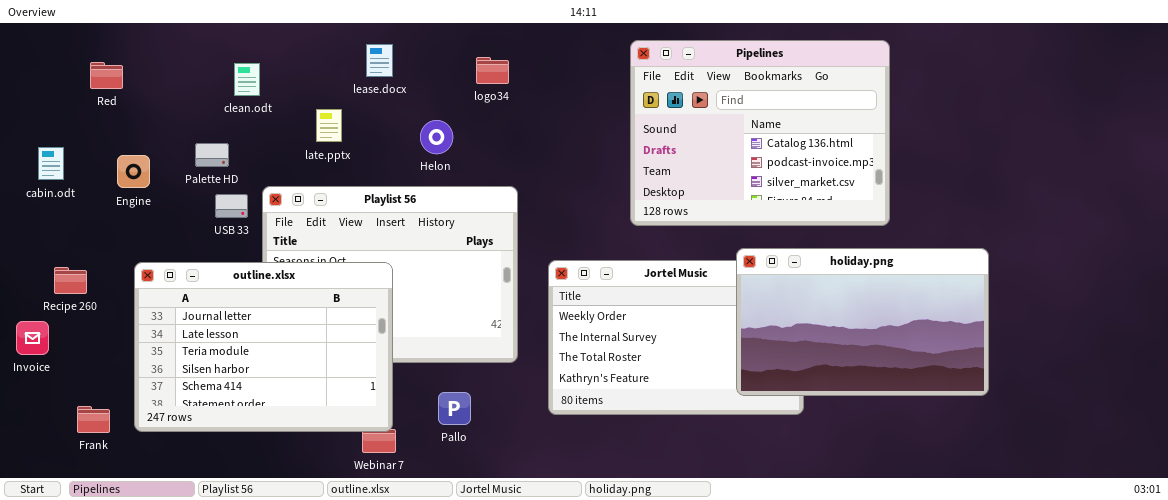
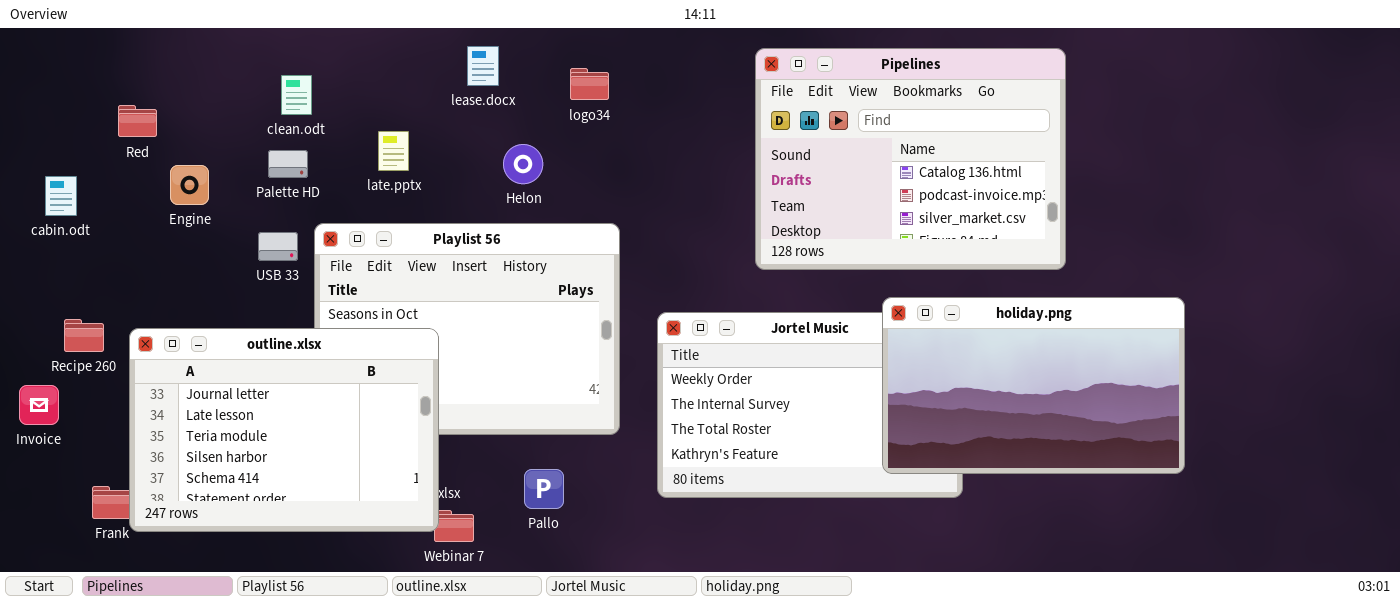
lease.docx: [366,44,393,77] -> [467,46,499,86], moved
Red: [90,62,123,89] -> [118,105,157,137], moved
Palette HD: [195,143,229,167] -> [268,150,308,178], moved
Engine: [117,155,150,188] -> [170,165,209,205], moved
outline.xlsx: [134,262,393,432] -> [129,328,439,532], moved

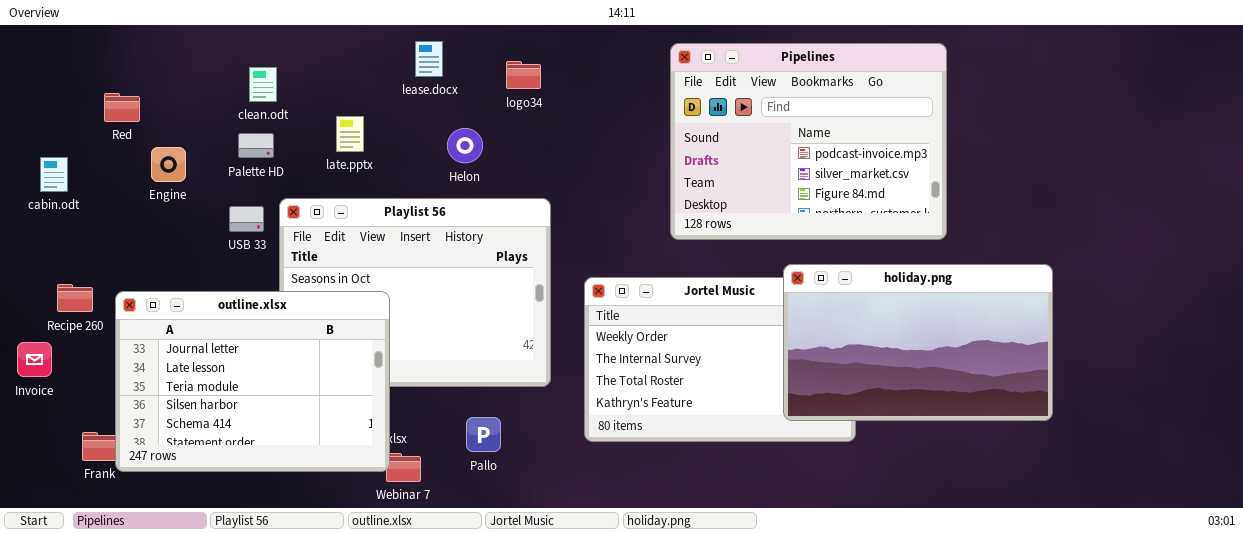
Pipelines: [755,48,1066,270] -> [670,43,947,240], scrolled down 1 row

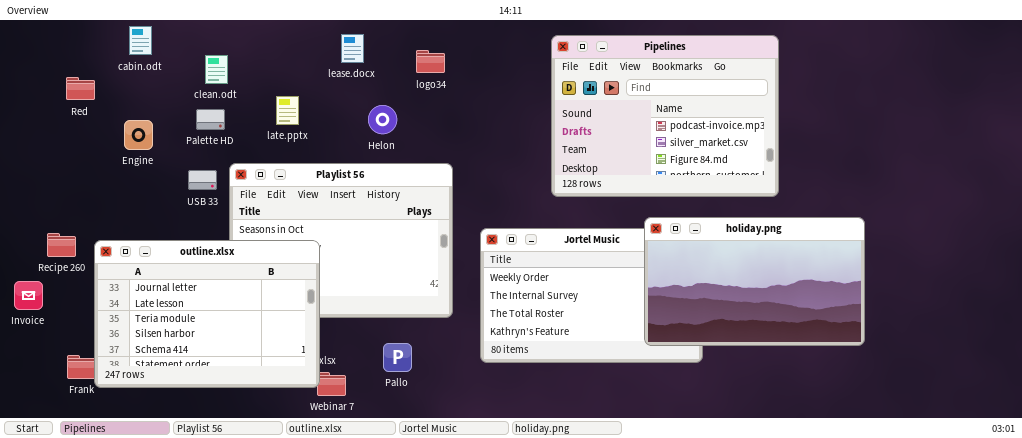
Red: [104,93,140,122] -> [66,77,95,100], moved
cabin.odt: [40,157,68,192] -> [129,26,152,55], moved

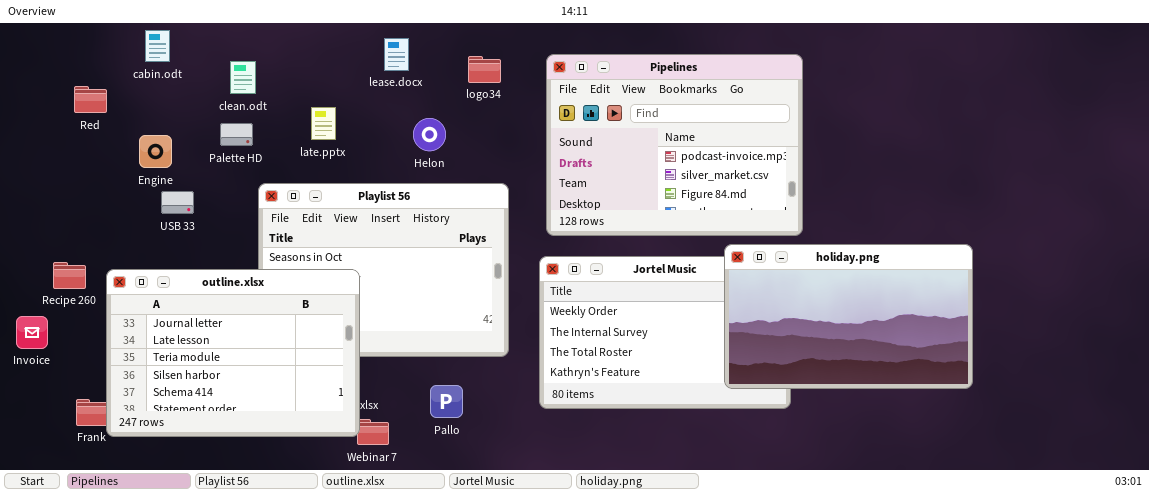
Pipelines: [551,35,779,197] -> [546,54,803,236], moved
USB 33: [188,170,217,190] -> [161,191,194,214], moved

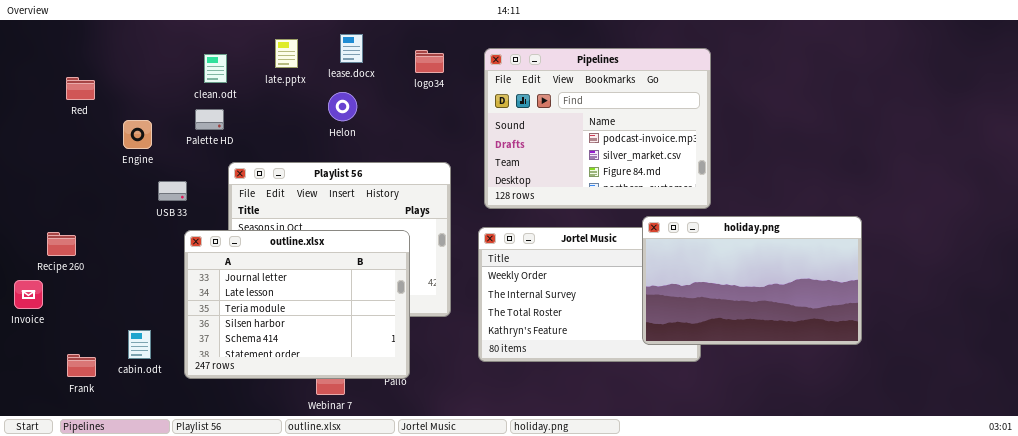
cabin.odt: [145,30,170,62] -> [128,330,151,359], moved
late.pptx: [311,107,336,140] -> [275,39,298,68], moved
Helon: [413,118,446,151] -> [328,92,357,121], moved
USB 33: [161,191,194,214] -> [158,181,187,201], moved
outline.xlsx: [106,269,360,437] -> [184,230,410,379], moved

